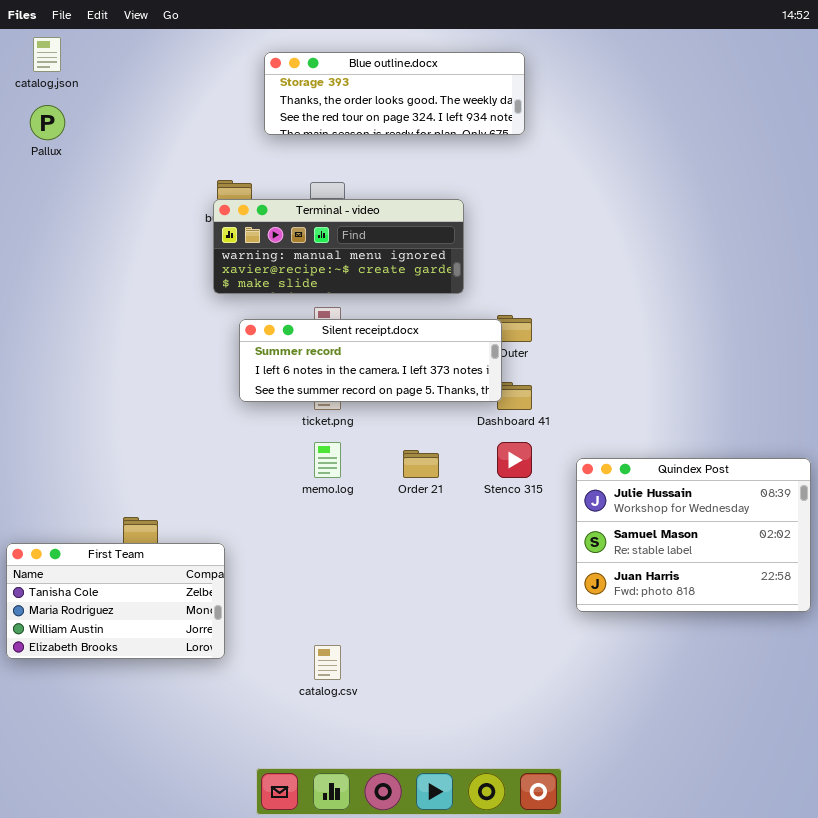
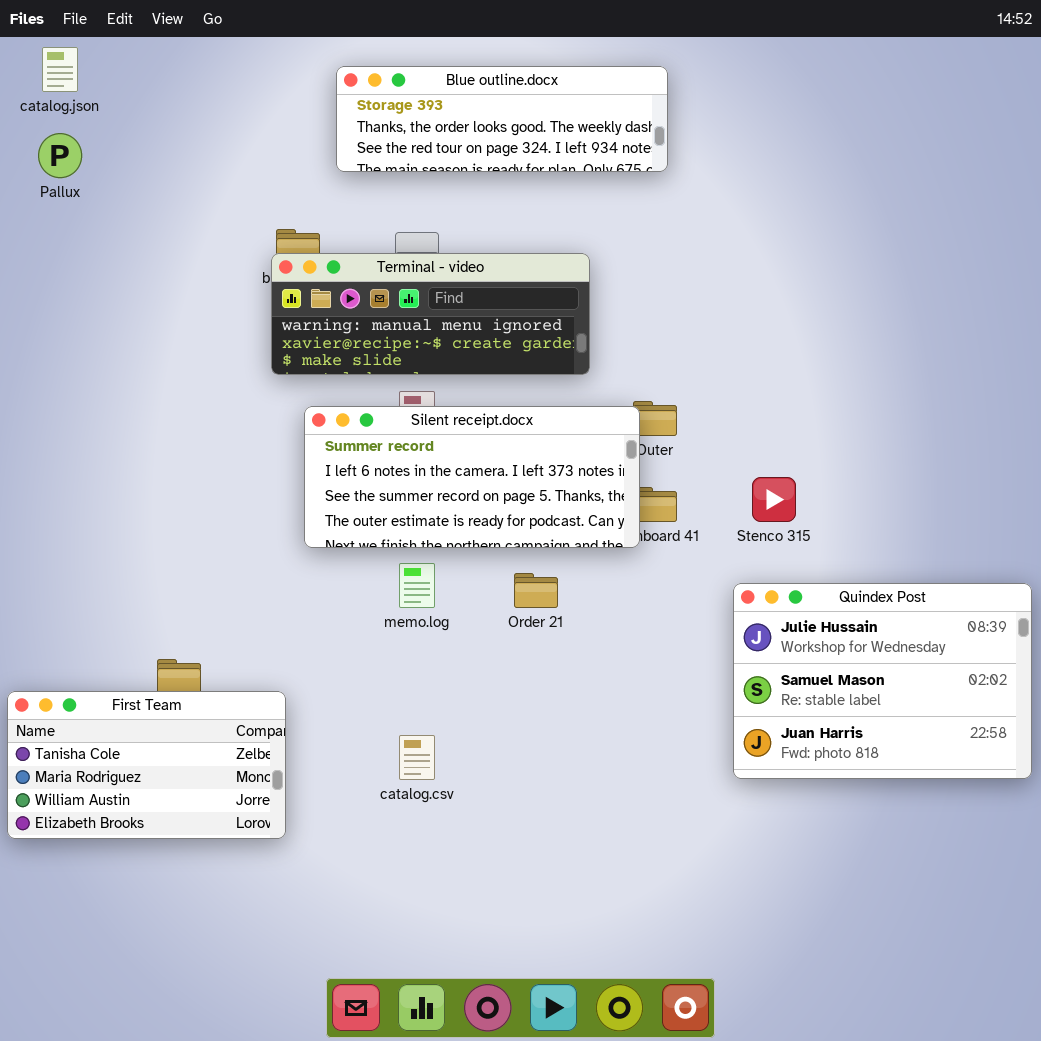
Silent receipt.docx: [239,319,502,402] -> [304,406,640,548], resized
Stenco 315: [497,442,532,478] -> [752,477,796,522], moved
catalog.csv: [314,645,341,680] -> [399,735,435,780], moved

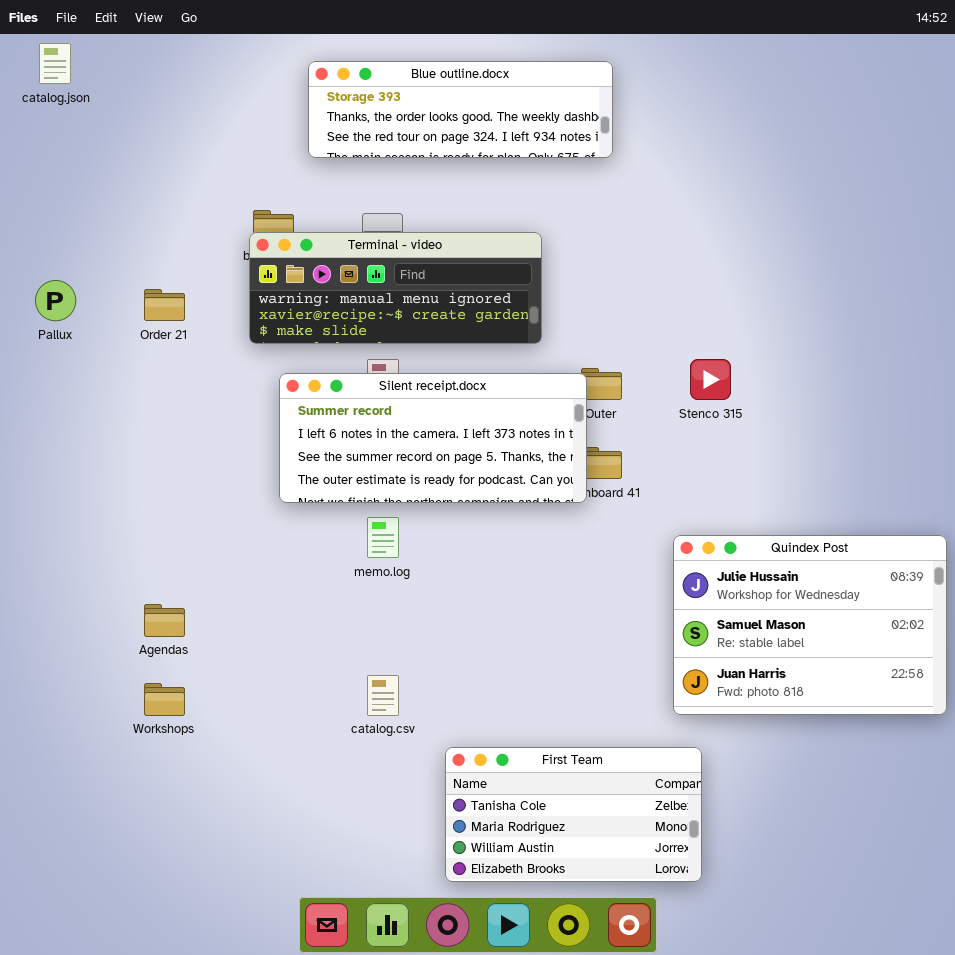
Pallux: [38,133,82,178] -> [35,280,76,321], moved
Stenco 315: [752,477,796,522] -> [690,359,731,400], moved
Order 21: [514,573,558,608] -> [144,289,185,321], moved
First Team: [7,691,286,839] -> [445,747,702,882], moved

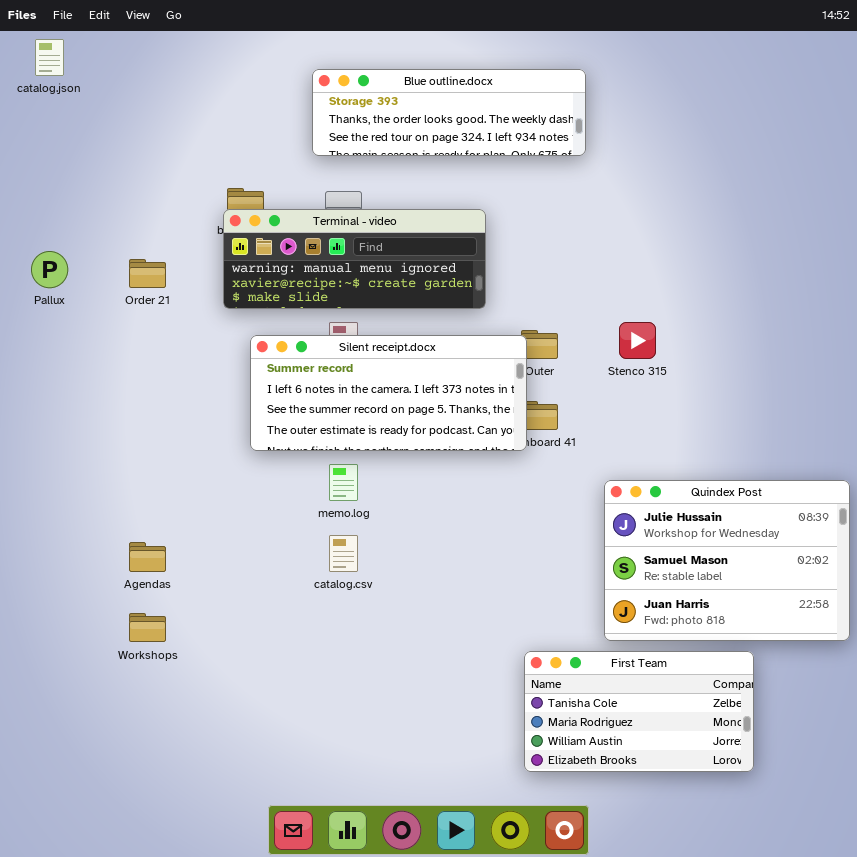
Blue outline.docx: [308,61,613,158] -> [312,69,586,156], moved
catalog.csv: [367,675,399,716] -> [329,535,358,572], moved
First Team: [445,747,702,882] -> [524,651,754,772], moved

